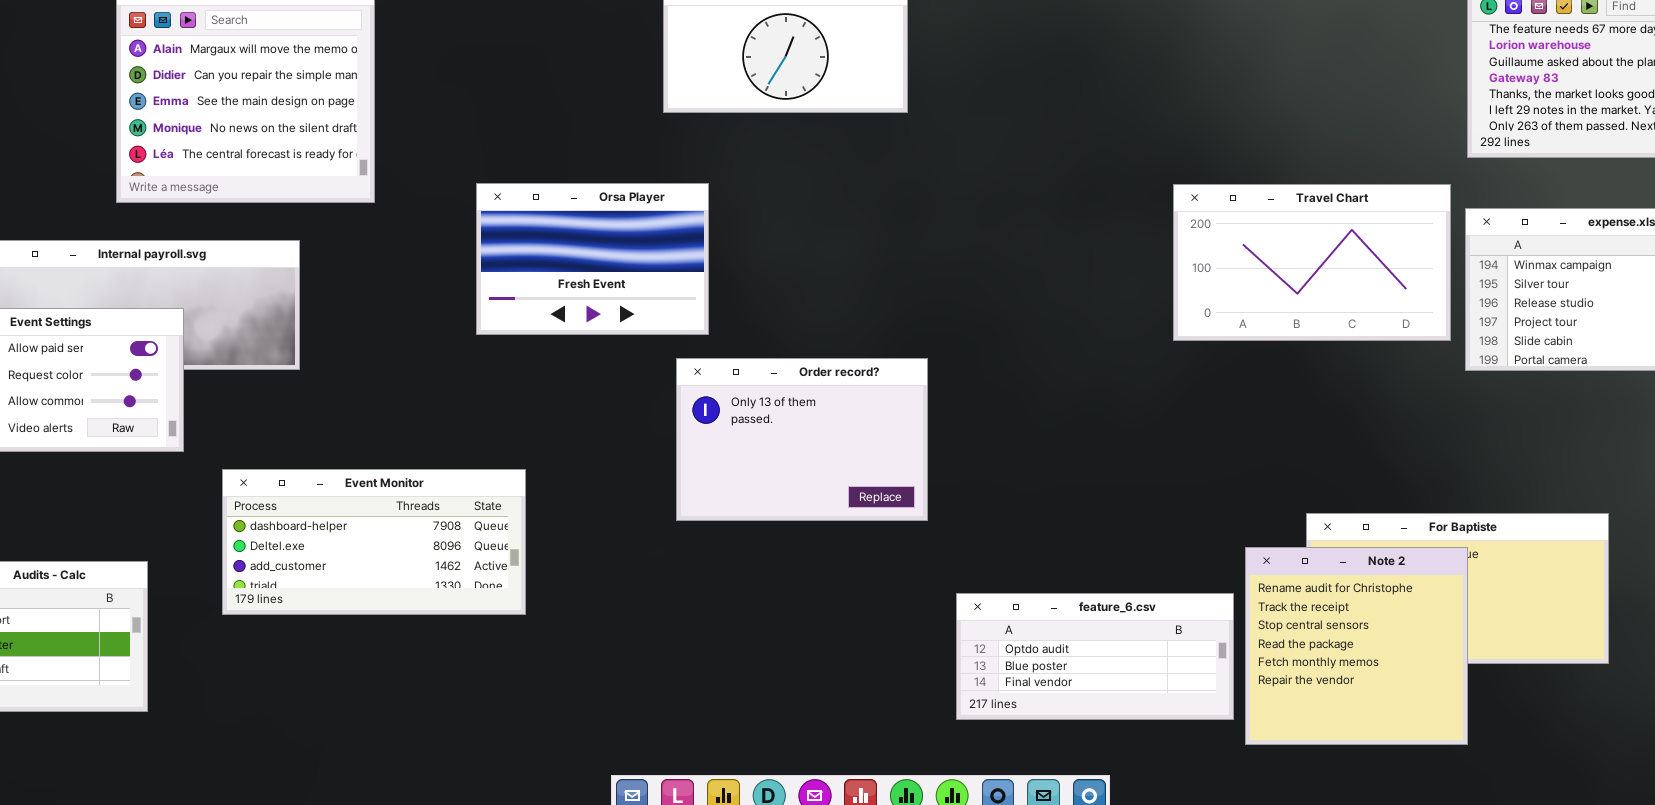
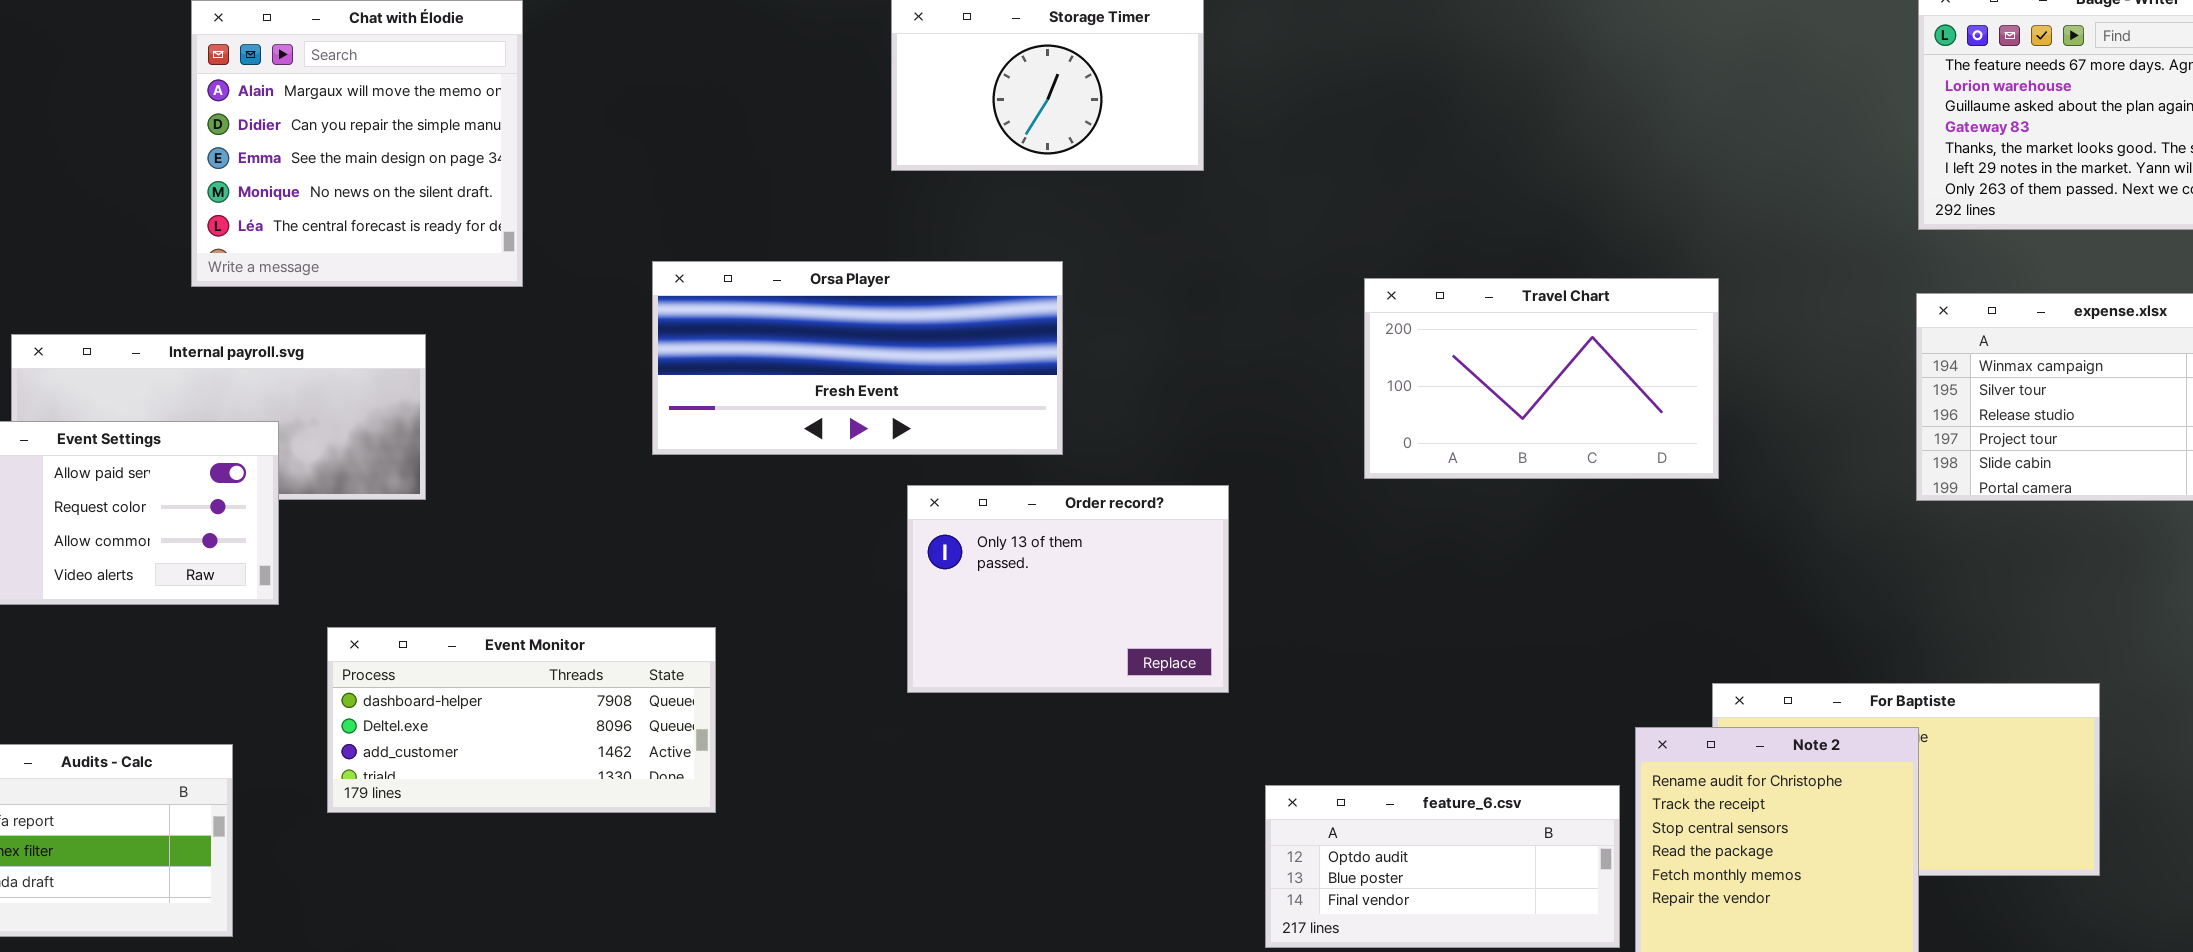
Orsa Player: [476,183,709,335] -> [652,261,1063,455], resized
Travel Chart: [1173,184,1451,341] -> [1364,278,1719,479], moved

